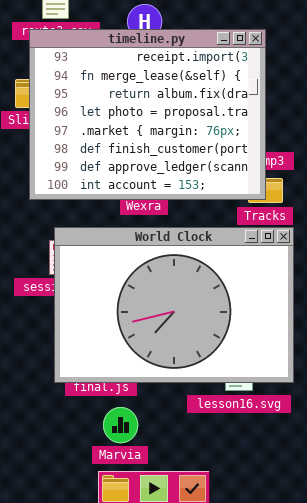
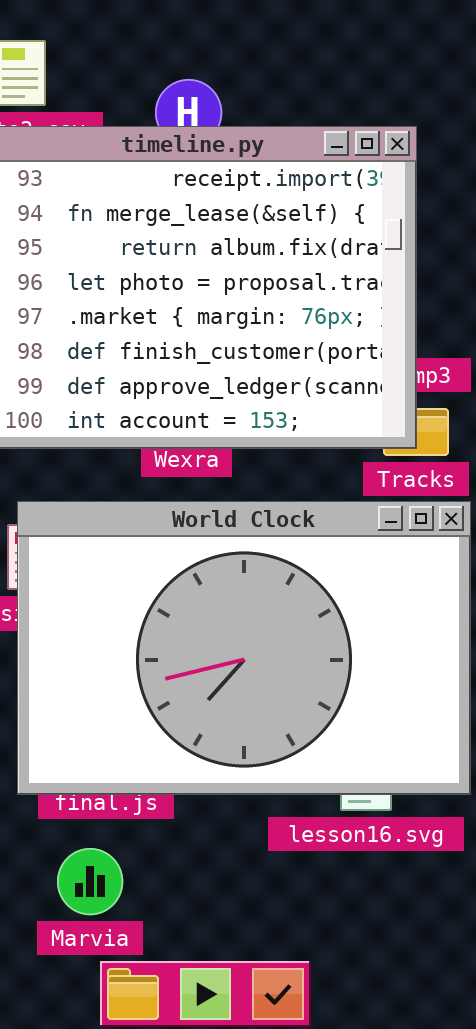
Marvia: [103,407,138,443] -> [57,848,123,915], moved

